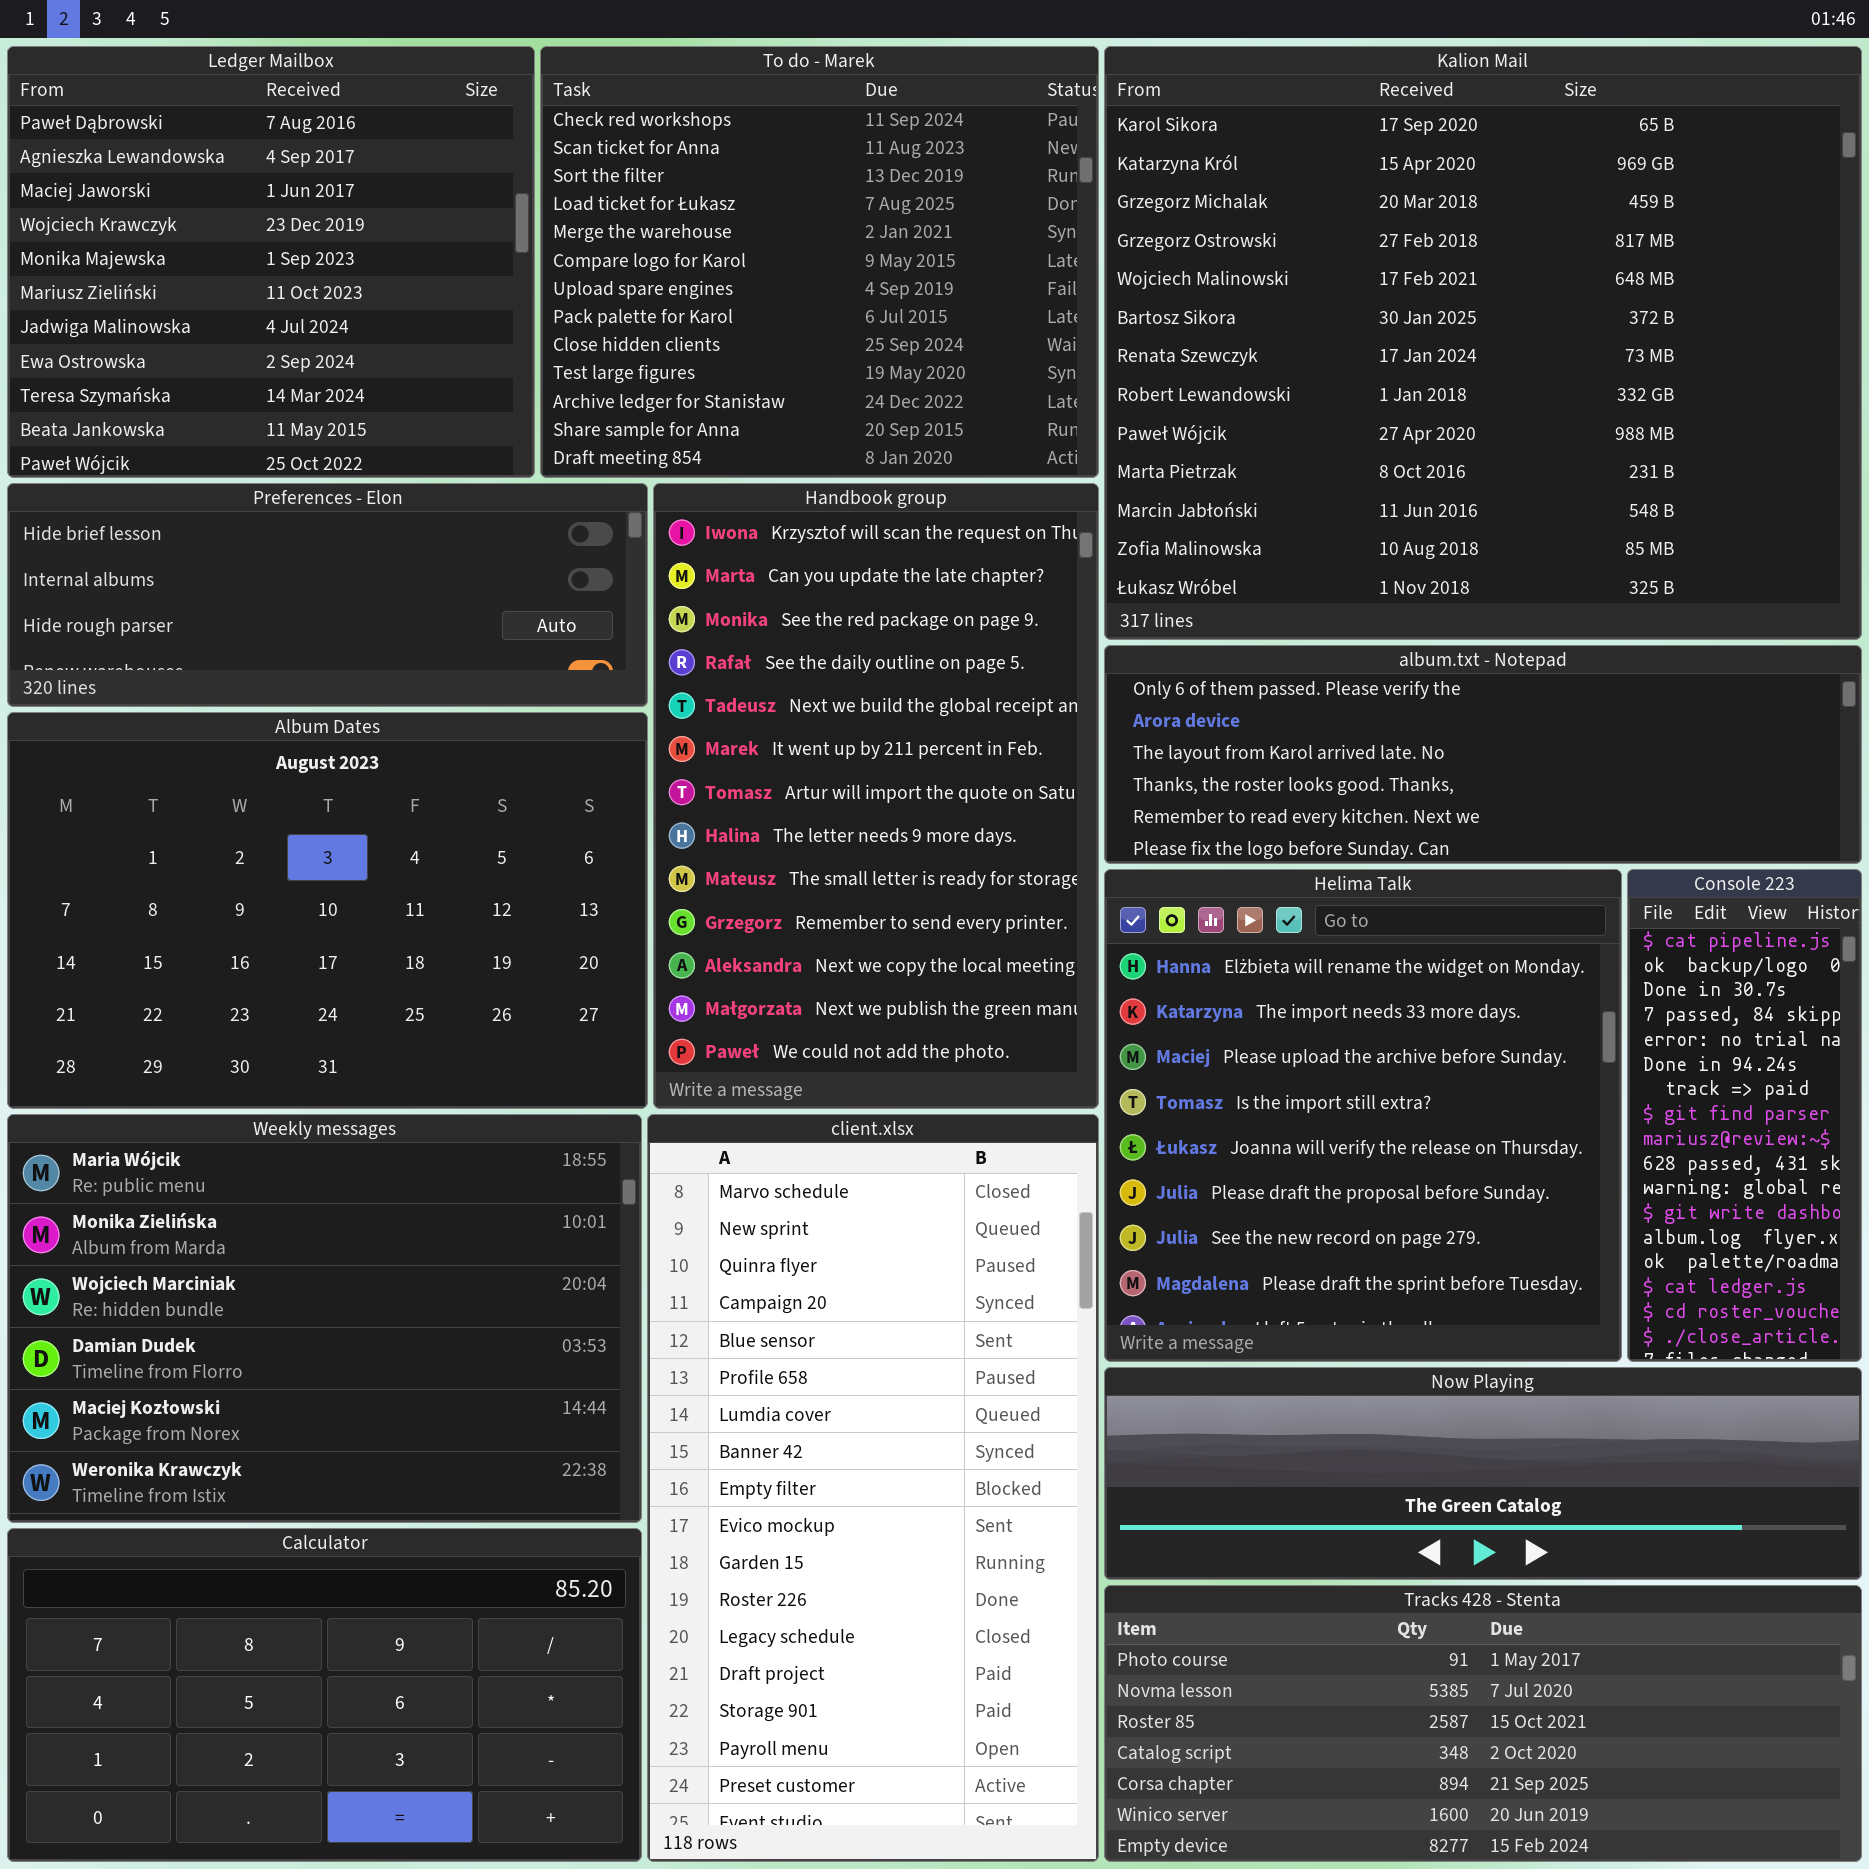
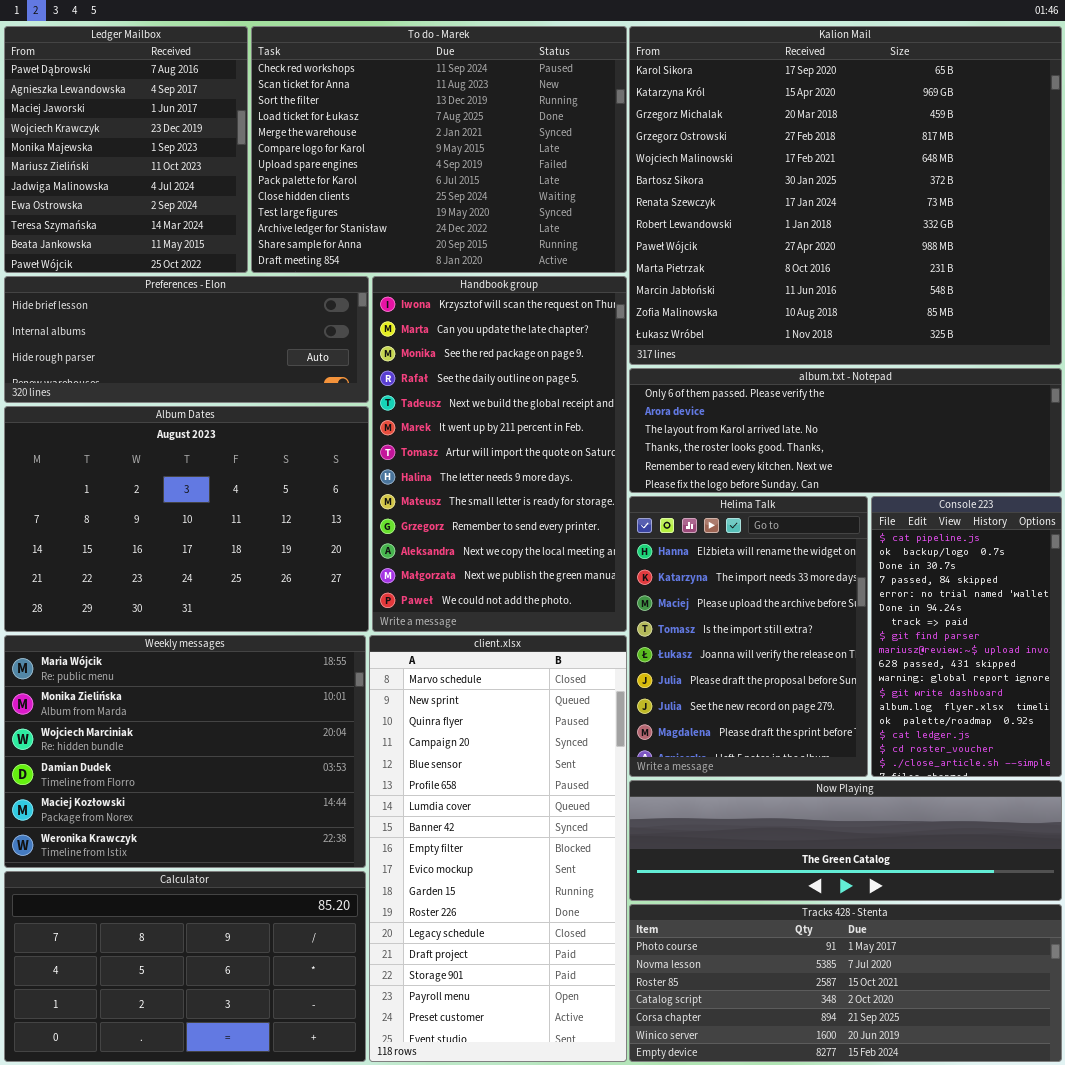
Ledger Mailbox: [7,46,535,478] -> [4,26,248,273], resized
To do - Marek: [540,46,1099,478] -> [251,26,627,273], resized
Helima Talk: [1104,869,1622,1362] -> [629,496,868,777], resized
Console 223: [1627,869,1862,1362] -> [871,496,1062,777], resized

